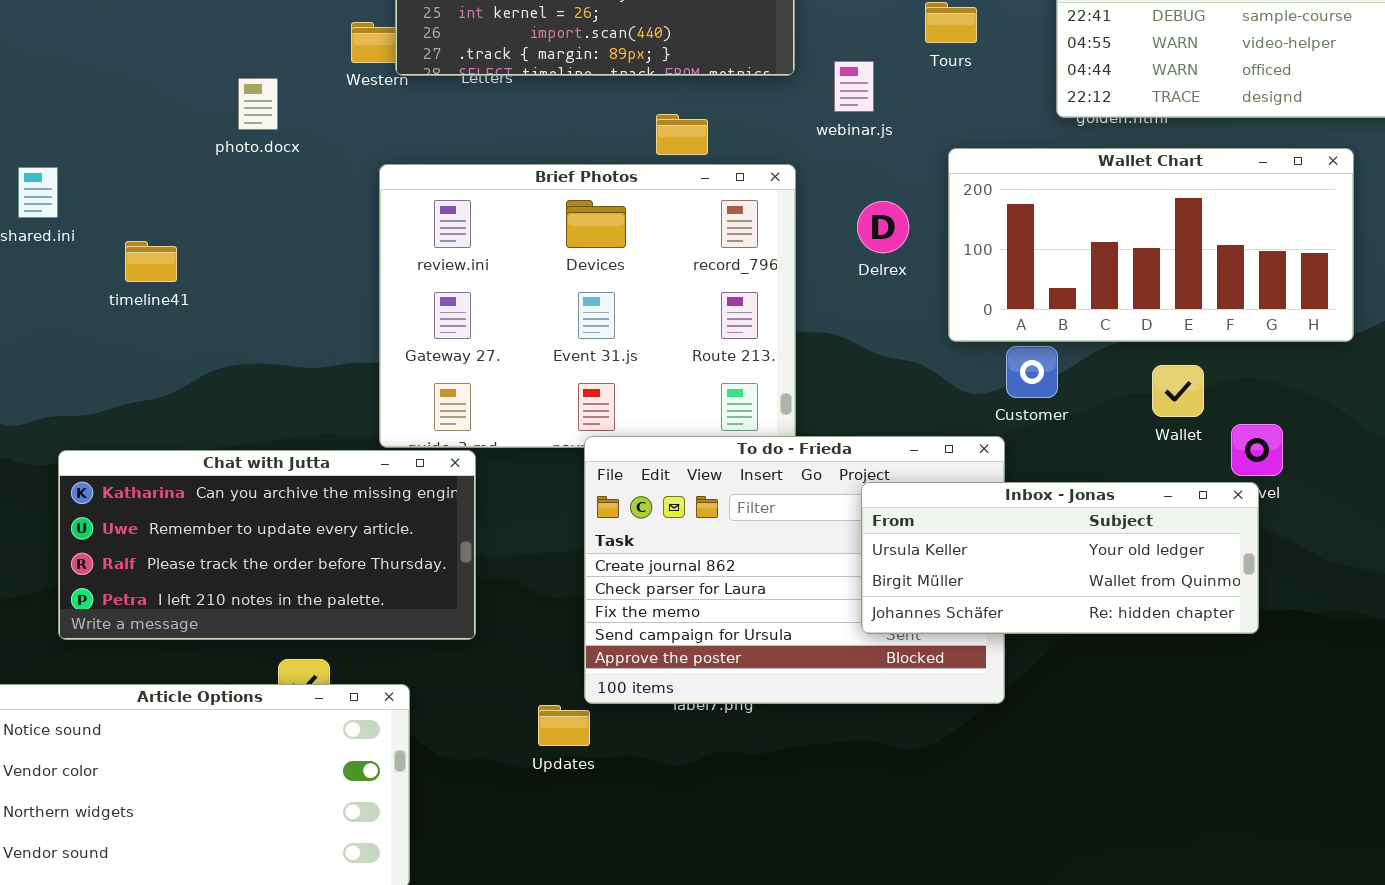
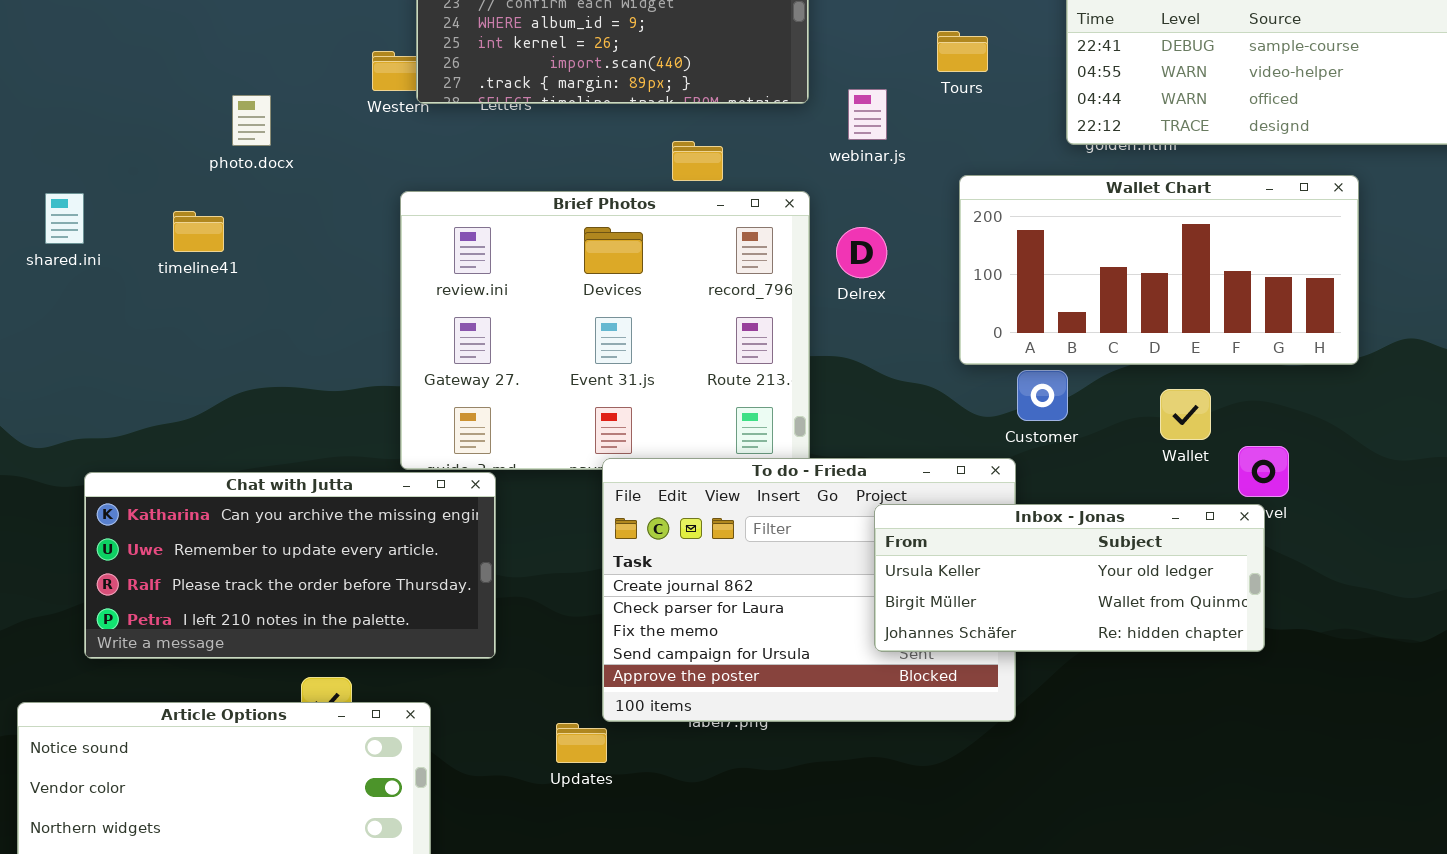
photo.docx: [238,78,278,130] -> [232,95,271,146], moved
Delrex: [857,201,909,253] -> [836,227,887,278], moved
timeline41: [125,241,177,282] -> [173,211,224,252], moved

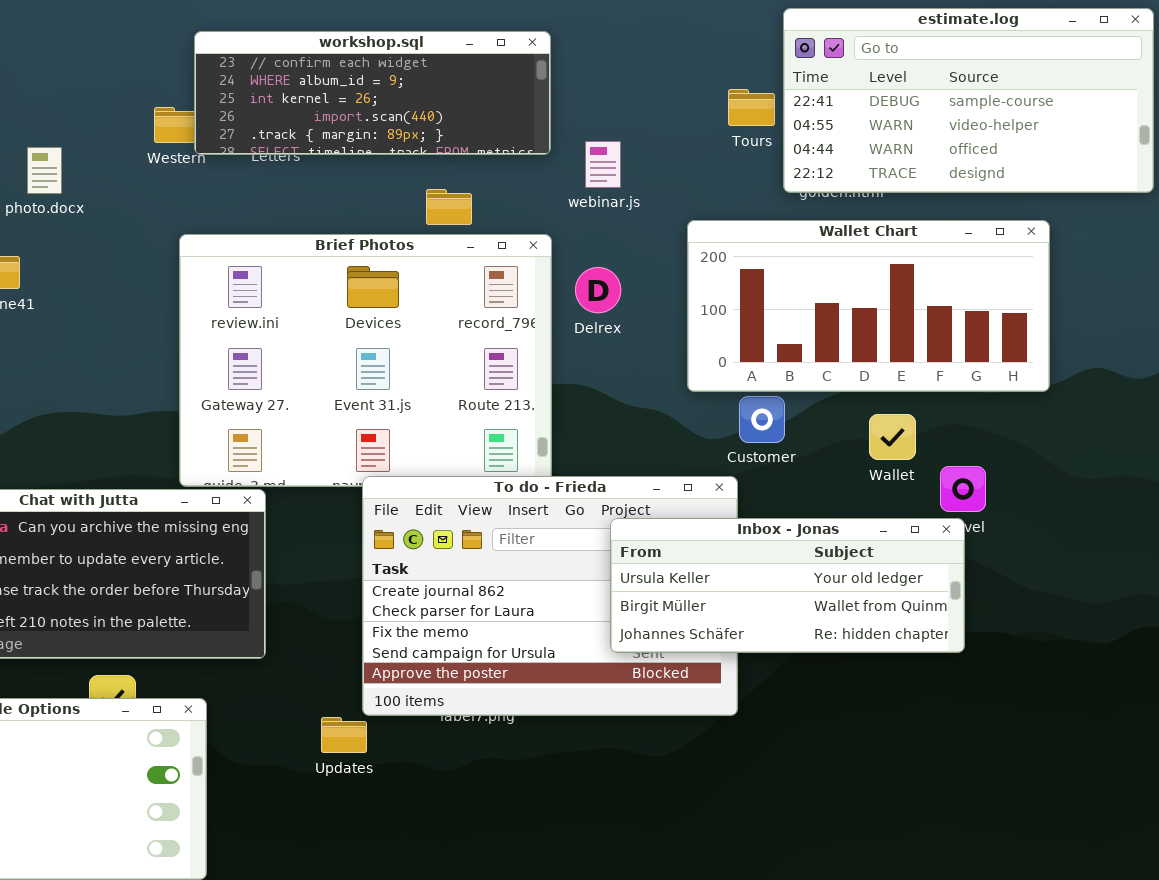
Tours: [937,31,988,72] -> [728,89,775,126], moved

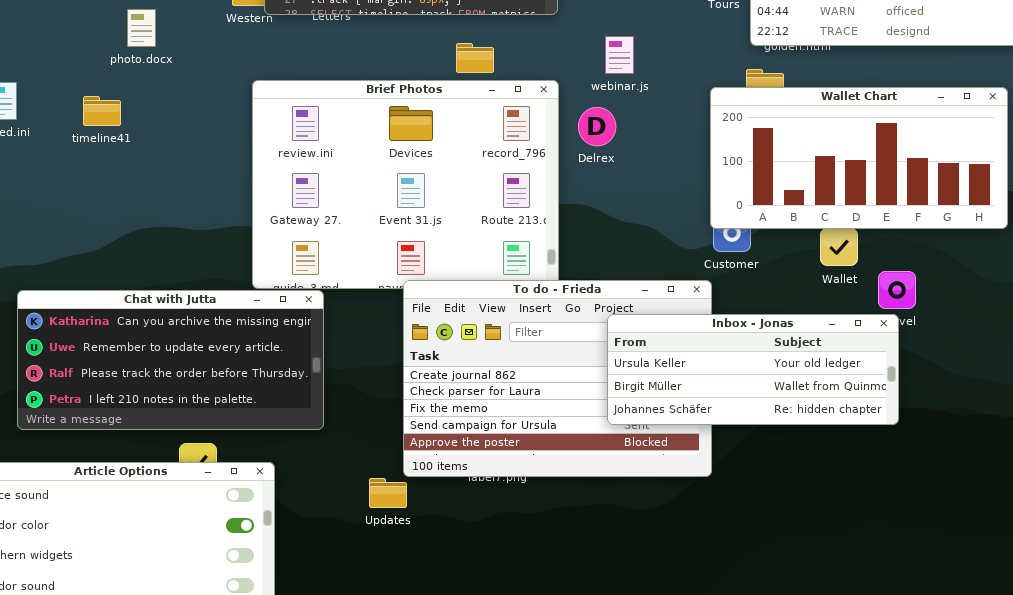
webinar.js: [585,141,621,188] -> [605,36,634,74], moved
Wallet Chart: [687,220,1050,392] -> [710,87,1008,229], moved

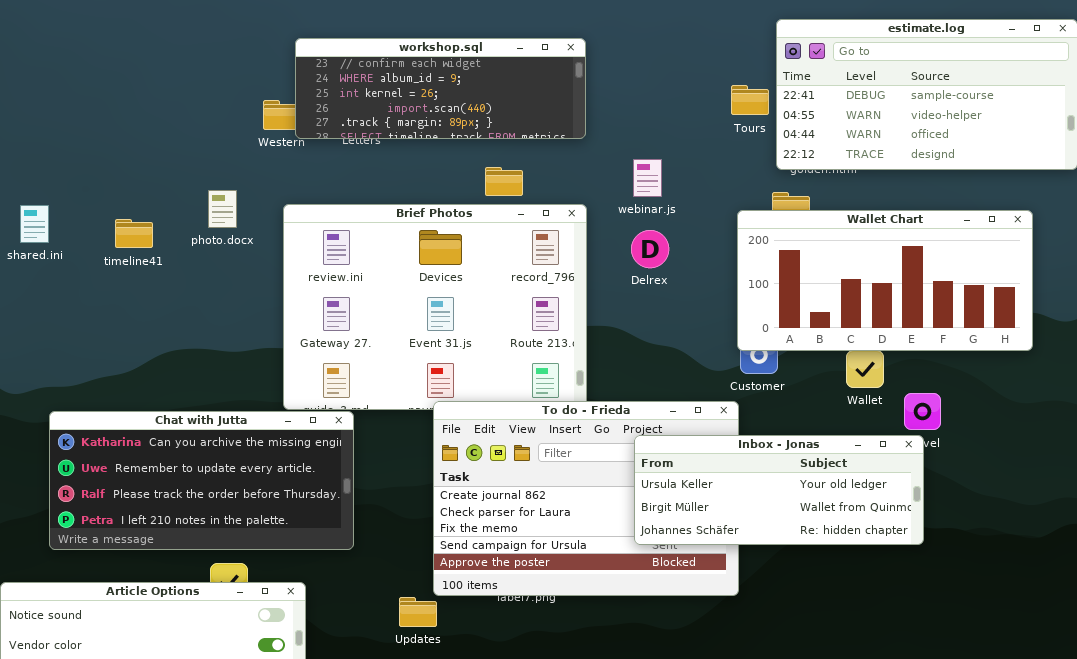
photo.docx: [127,9,156,47] -> [208,190,237,228], moved
Delrex: [578,107,616,146] -> [631,230,669,268], moved

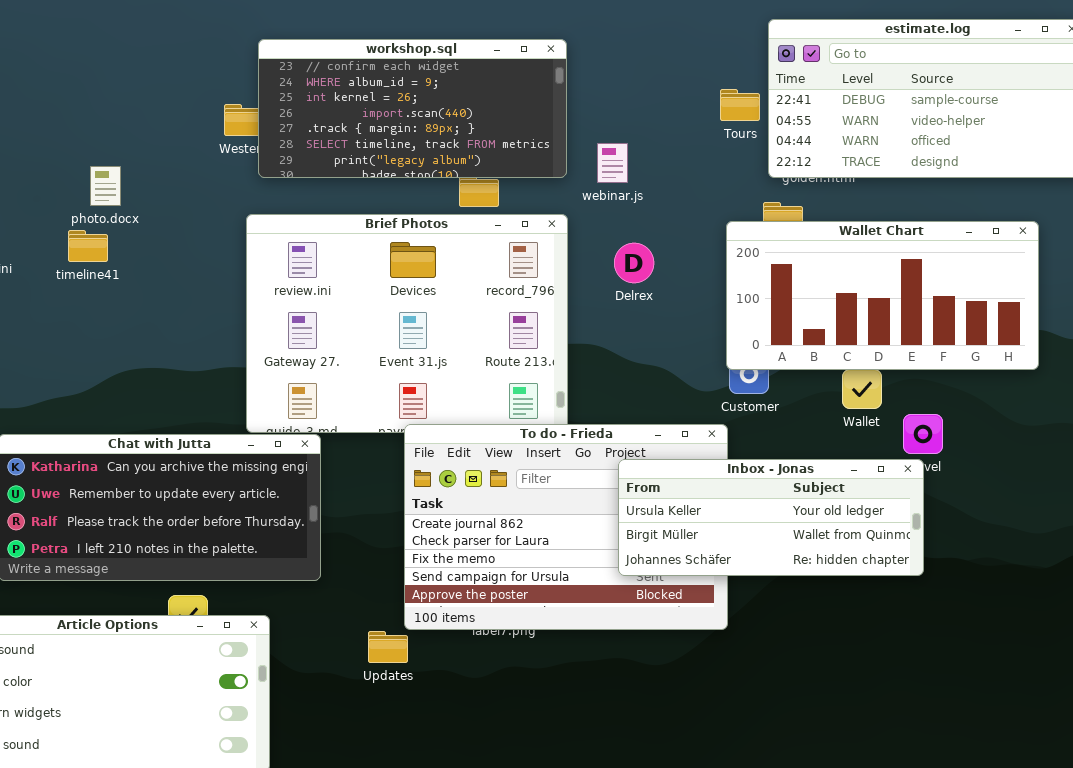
workshop.sql: [295,38,586,139] -> [258,39,567,178], resized
webinar.js: [633,159,662,197] -> [597,143,628,183], moved
photo.docx: [208,190,237,228] -> [90,166,121,206], moved

